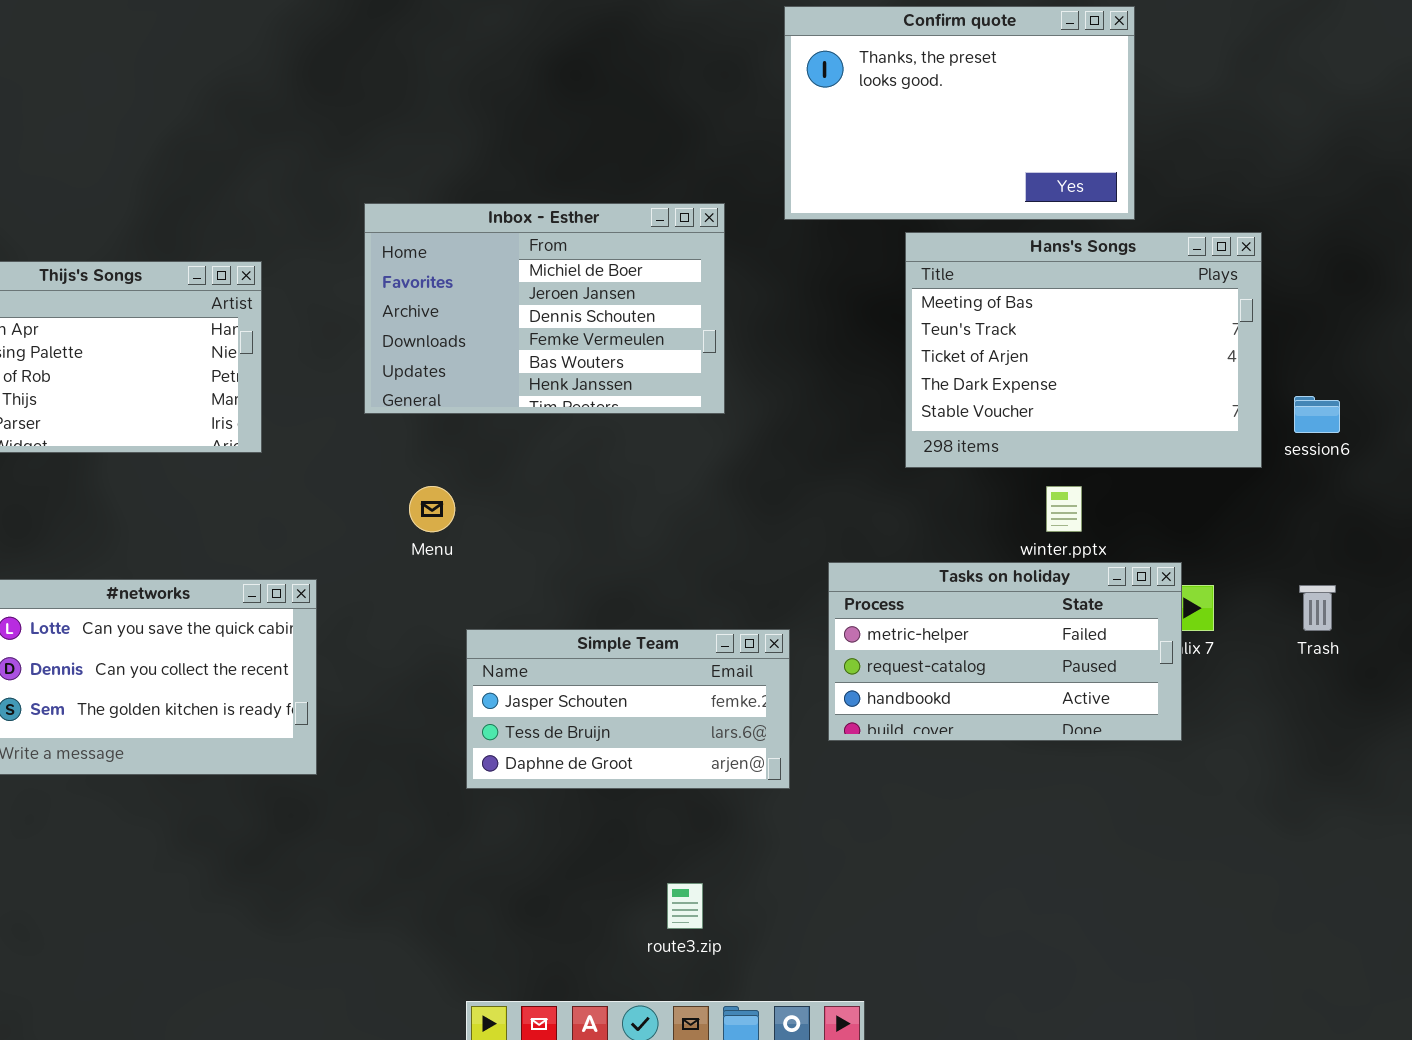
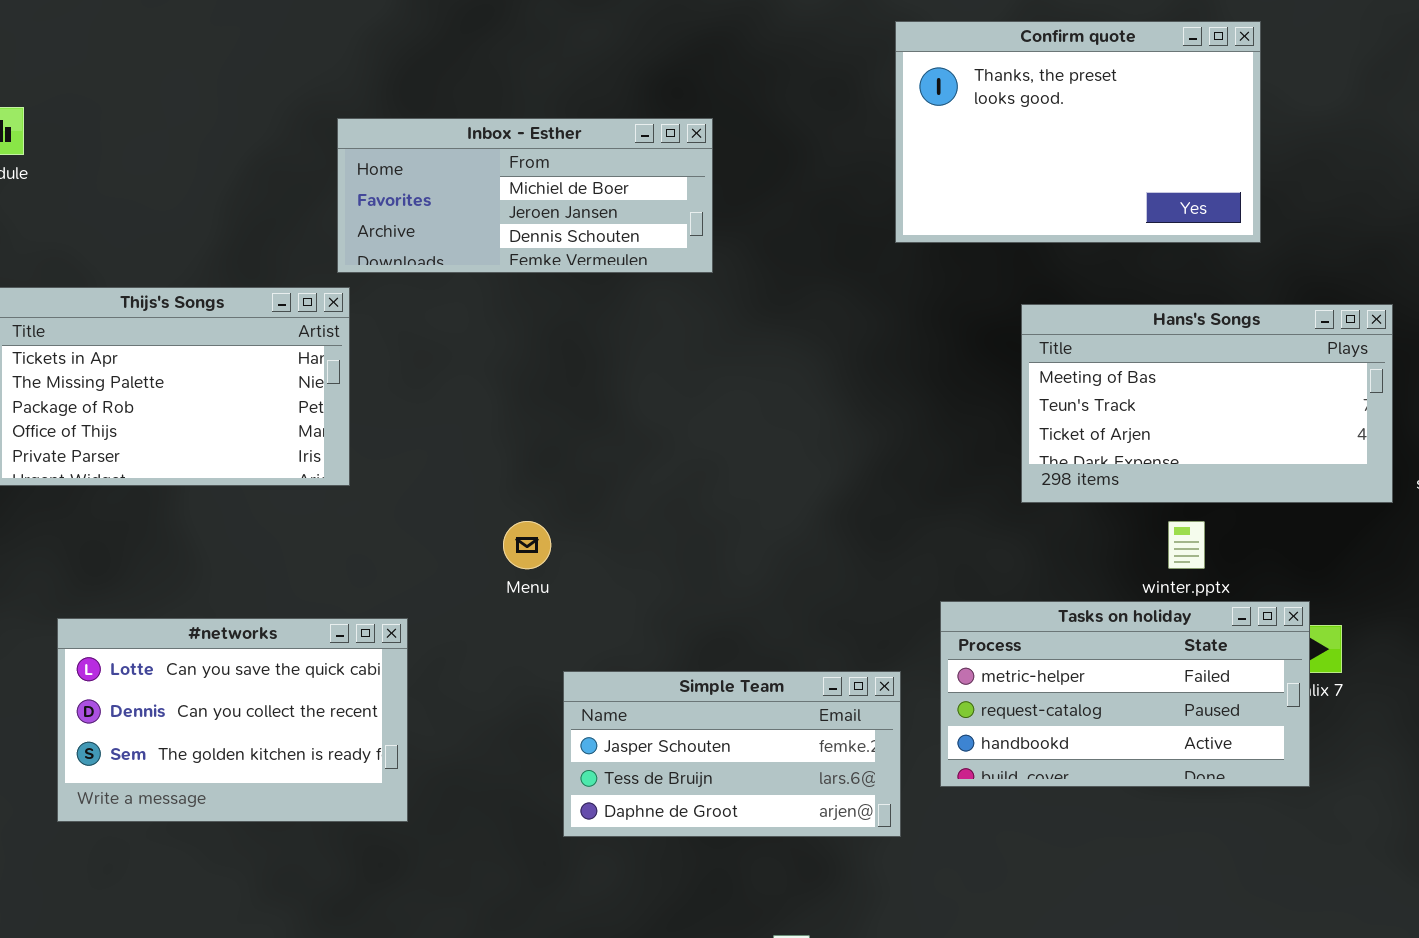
Inbox - Esther: [364,203,725,414] -> [337,118,713,273], moved, resized
Hans's Songs: [905,232,1262,468] -> [1021,304,1393,503], resized

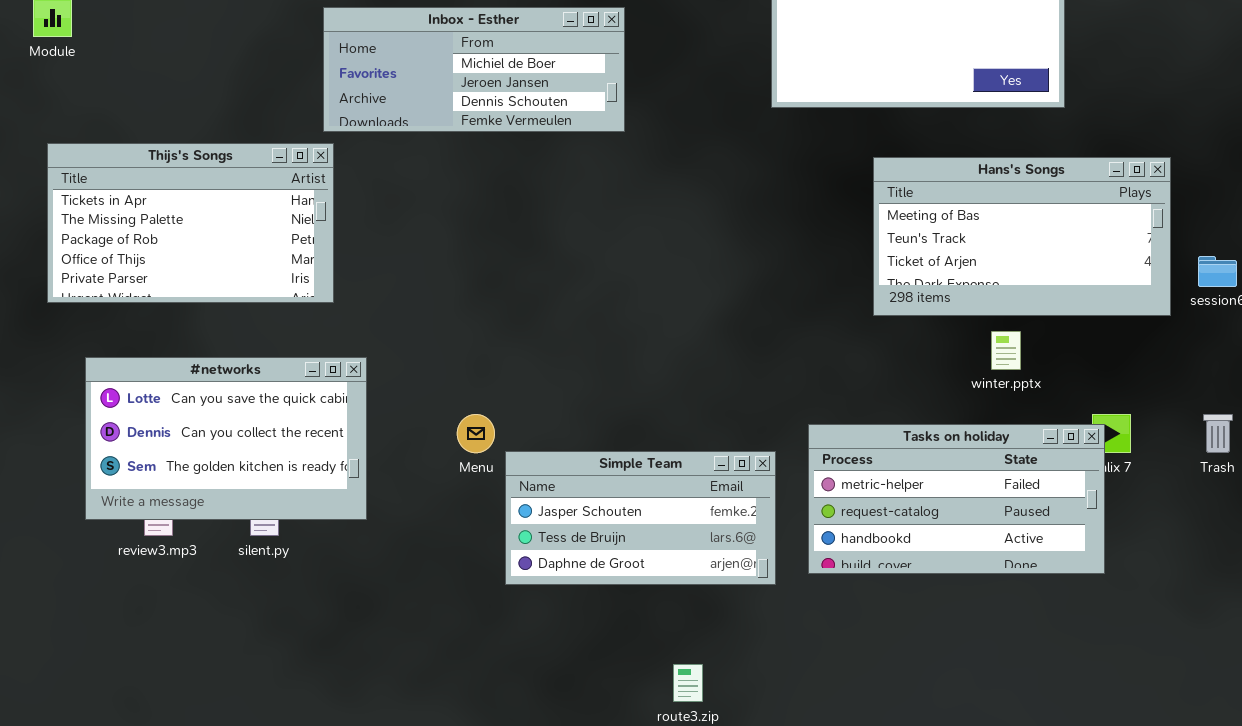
Menu: [503,521,551,569] -> [457,414,495,453], moved
Tasks on holiday: [940,601,1310,787] -> [808,424,1105,574], moved
#networks: [57,618,408,822] -> [85,357,367,520], moved

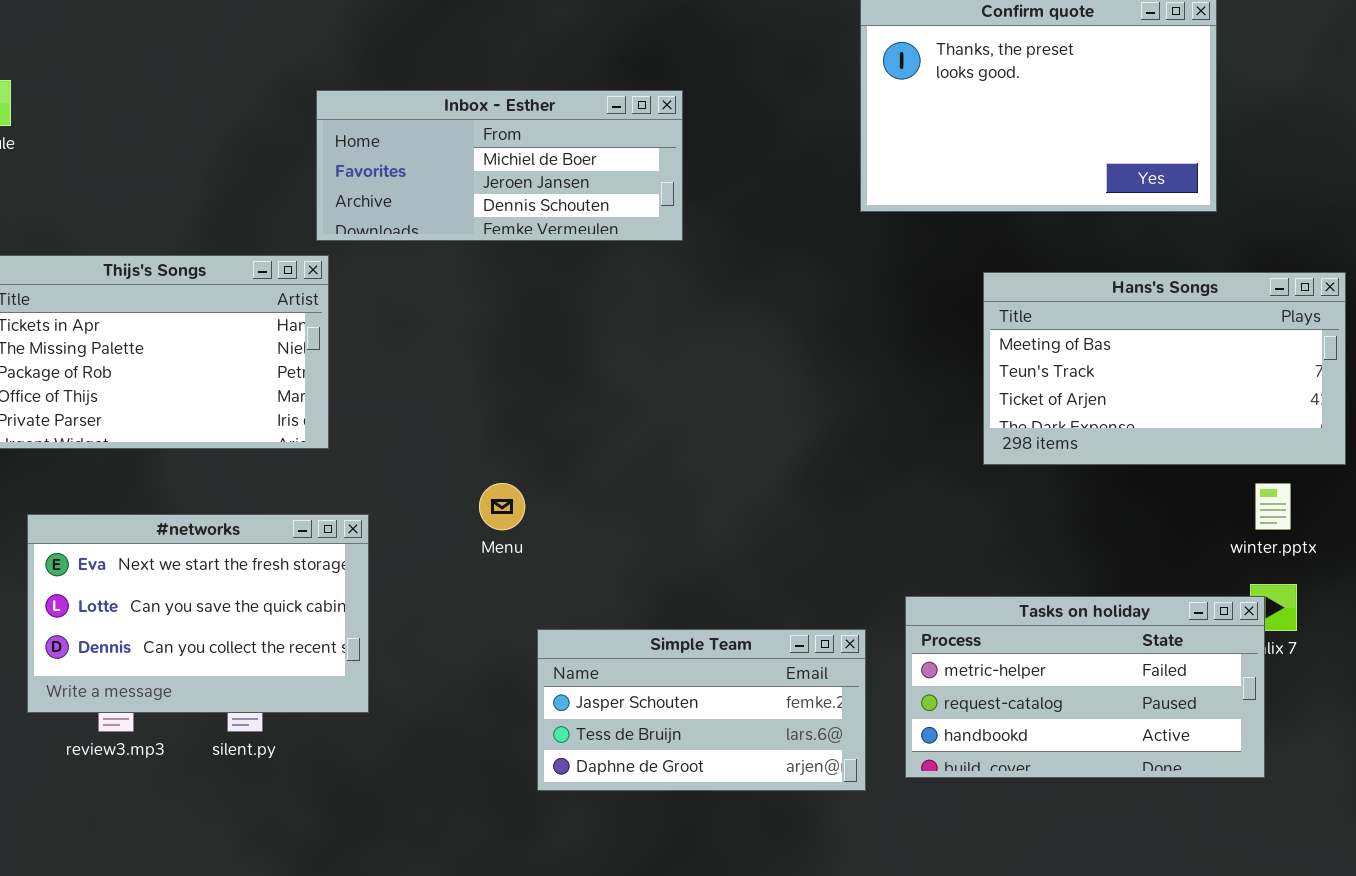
winter.pptx: [991,331,1021,370] -> [1255,483,1291,530], moved
#networks: [85,357,367,520] -> [27,514,369,713], scrolled up 1 row
Menu: [457,414,495,453] -> [479,483,525,530], moved

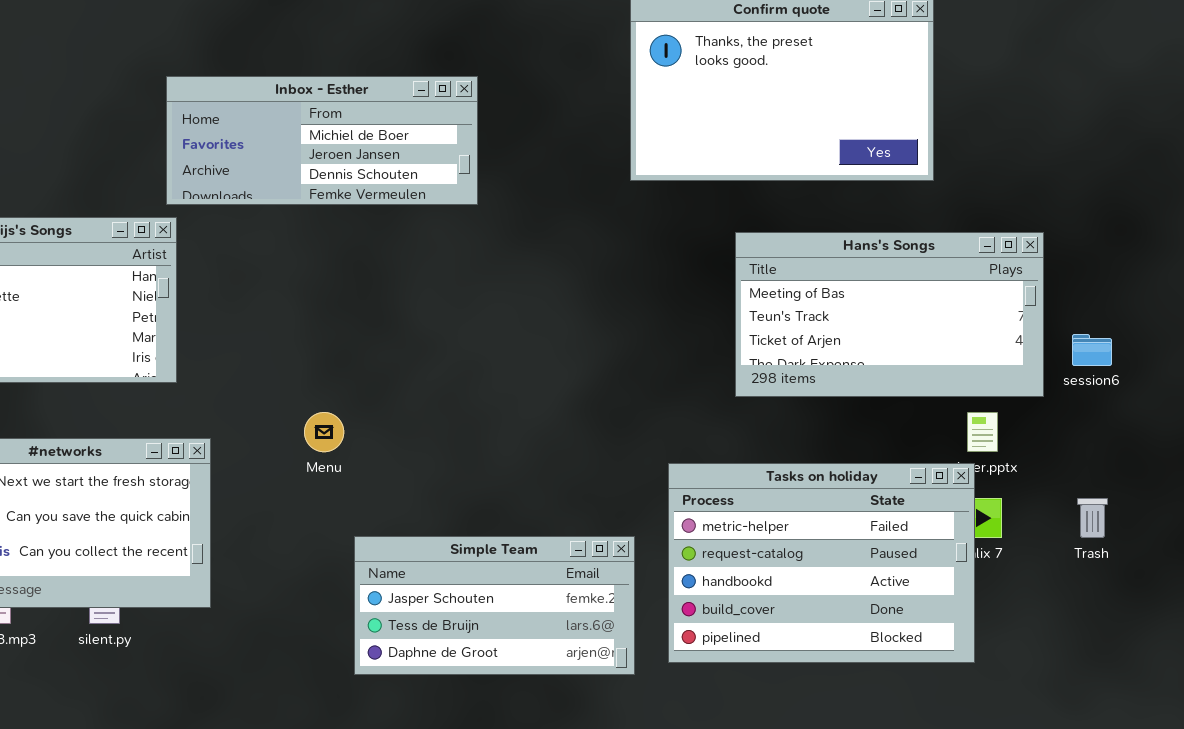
Tasks on holiday: [905,596,1265,778] -> [668,463,975,663], resized

